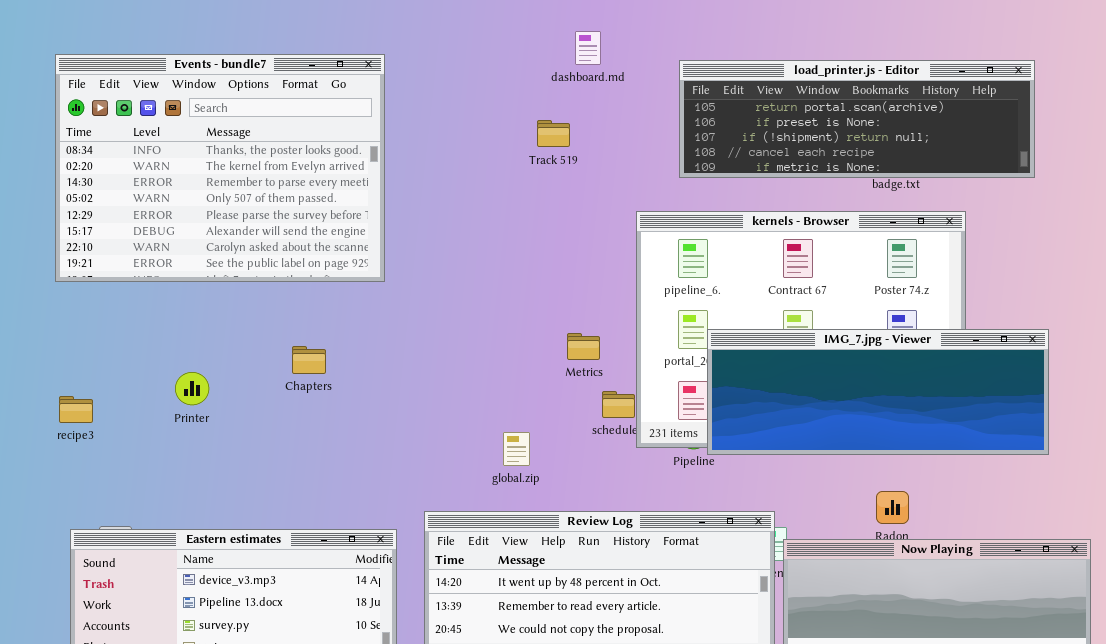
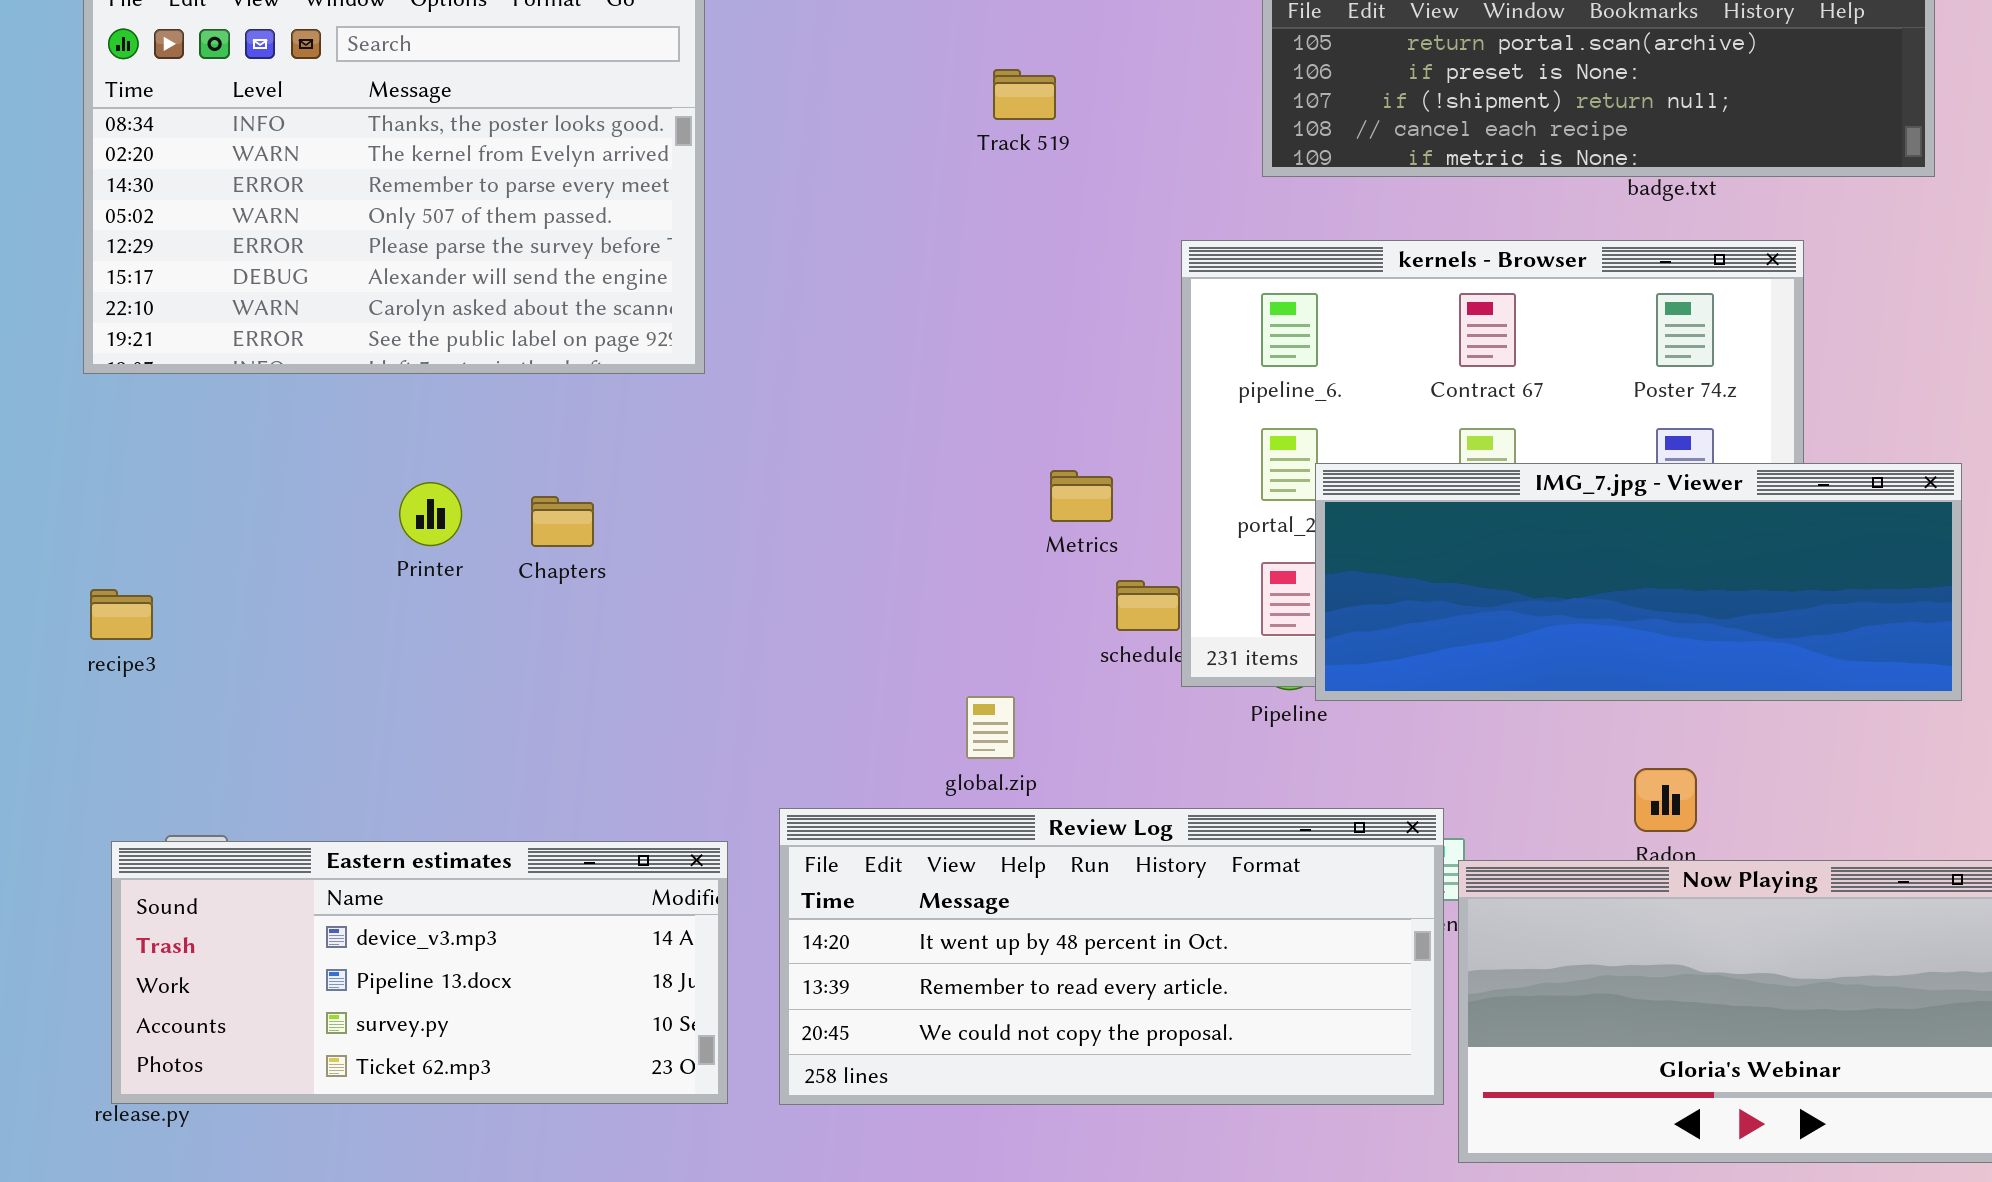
Printer: [175,372,209,405] -> [399,482,462,546], moved
global.zip: [503,432,530,466] -> [966,696,1015,759], moved

